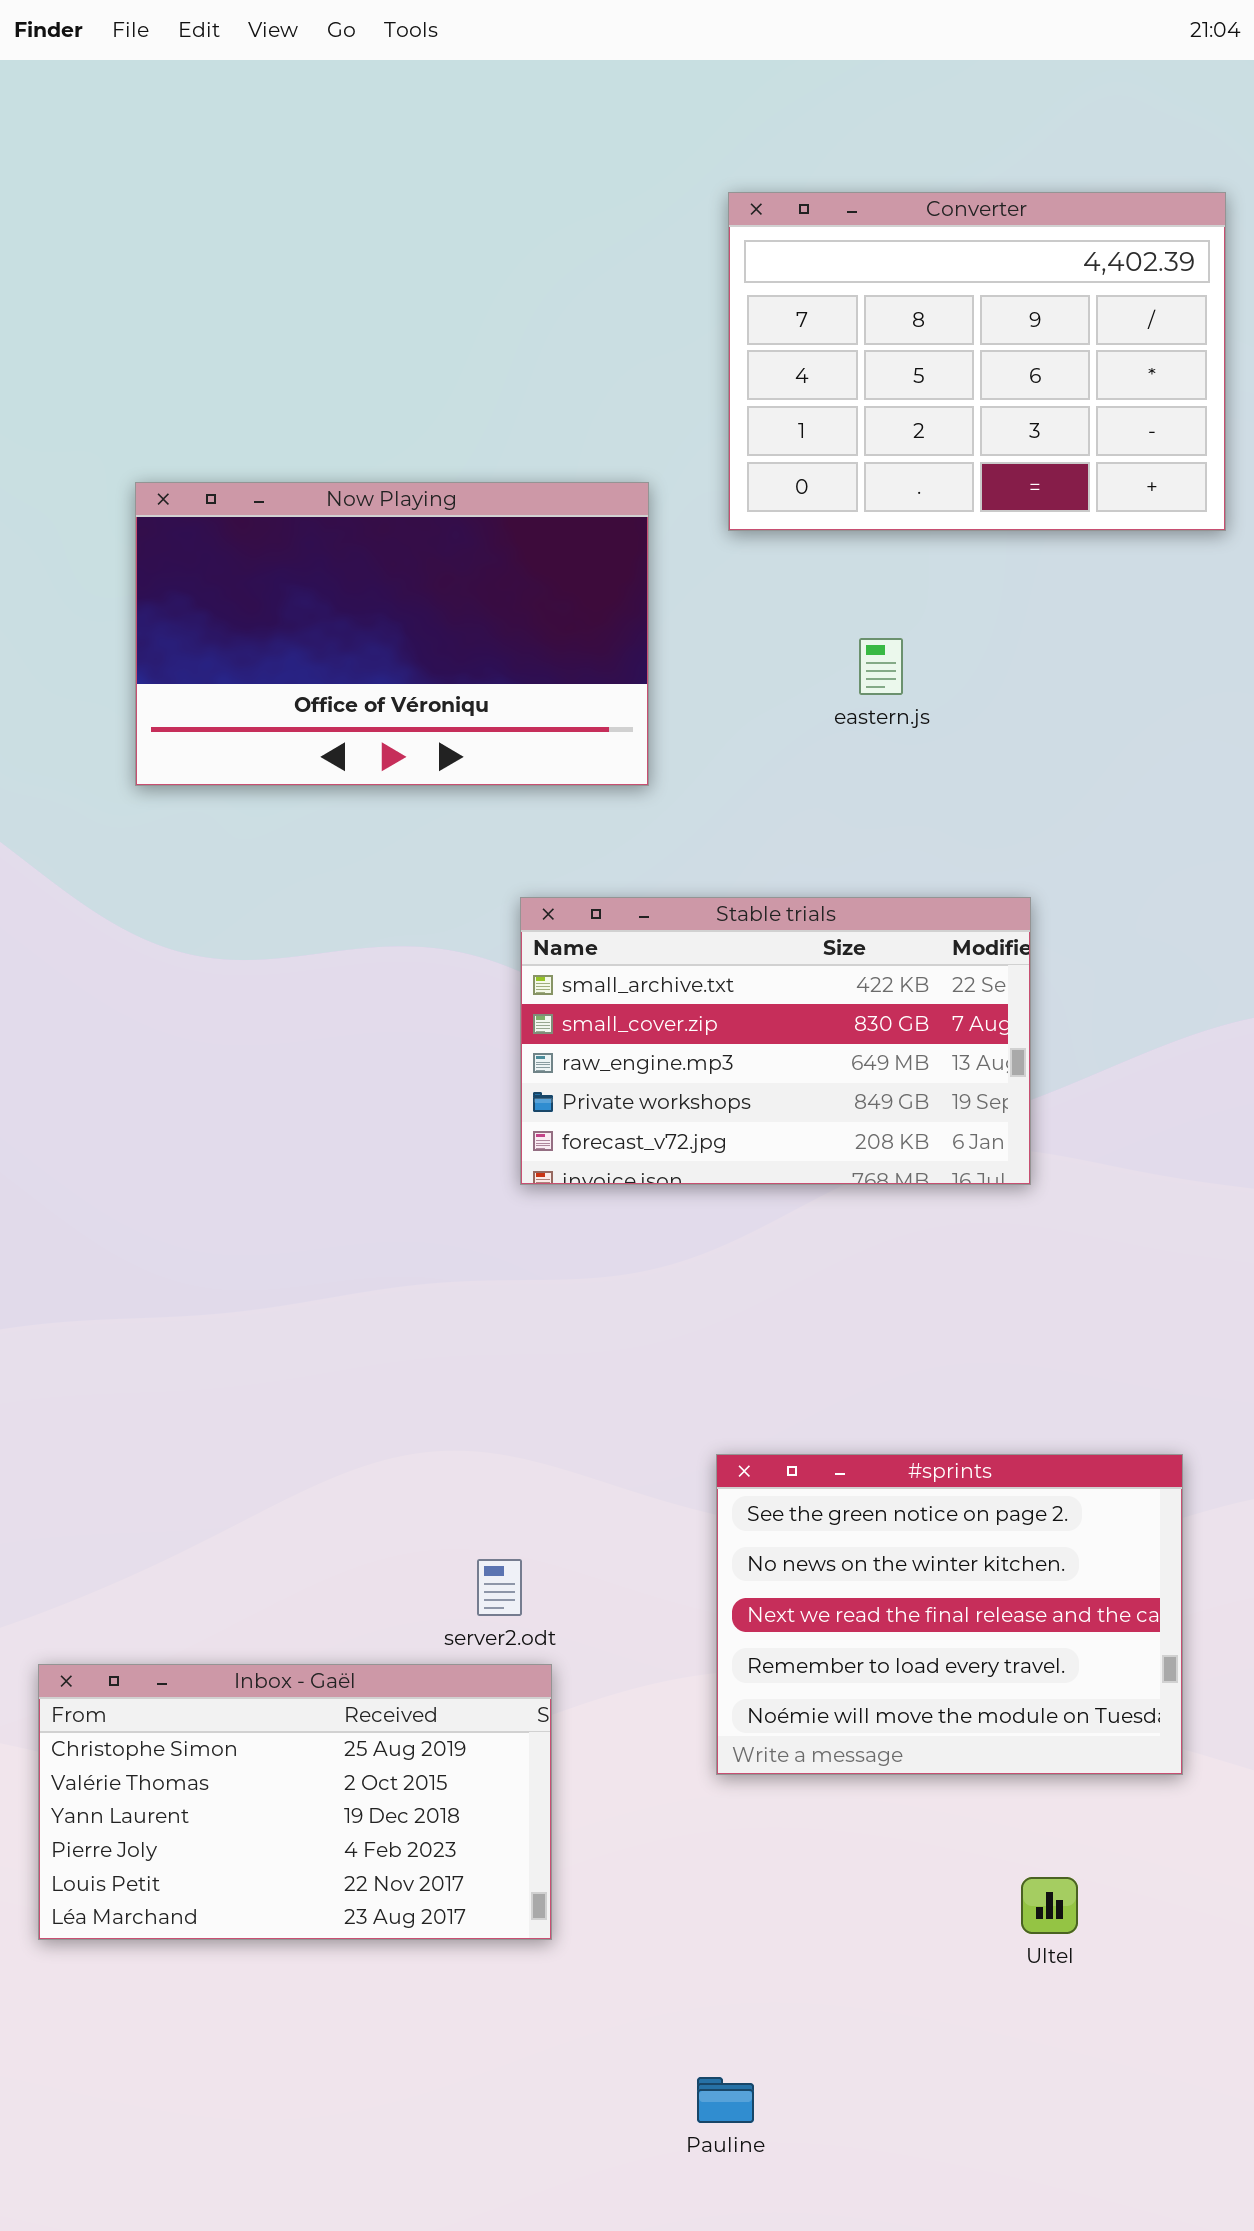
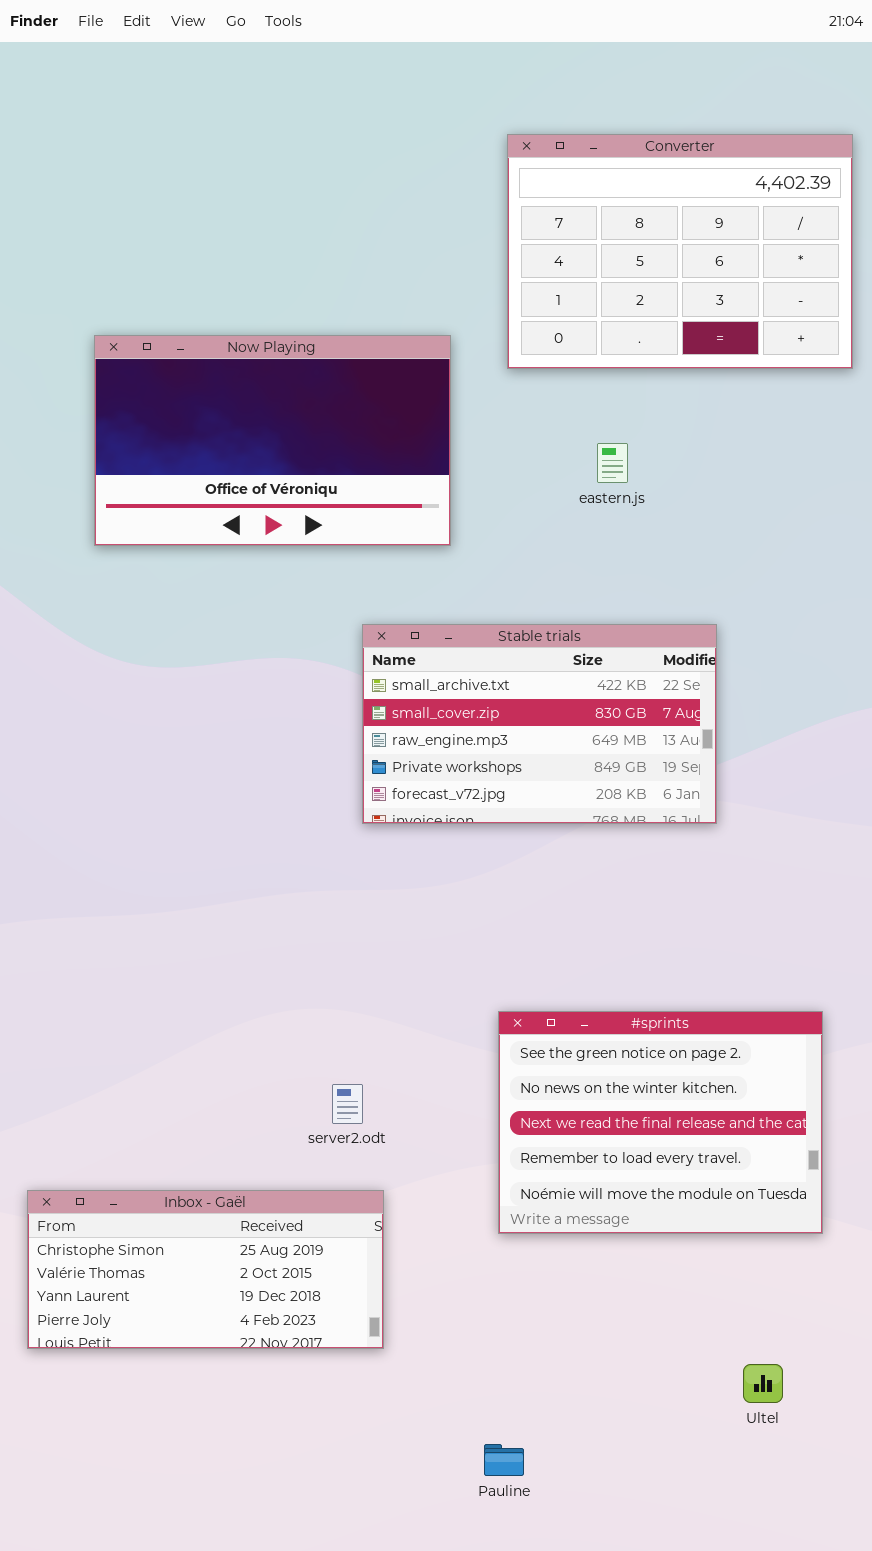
Inbox - Gaël: [38,1664,552,1940] -> [27,1190,384,1349], resized
Ultel: [1021,1877,1078,1934] -> [743,1364,783,1403], moved

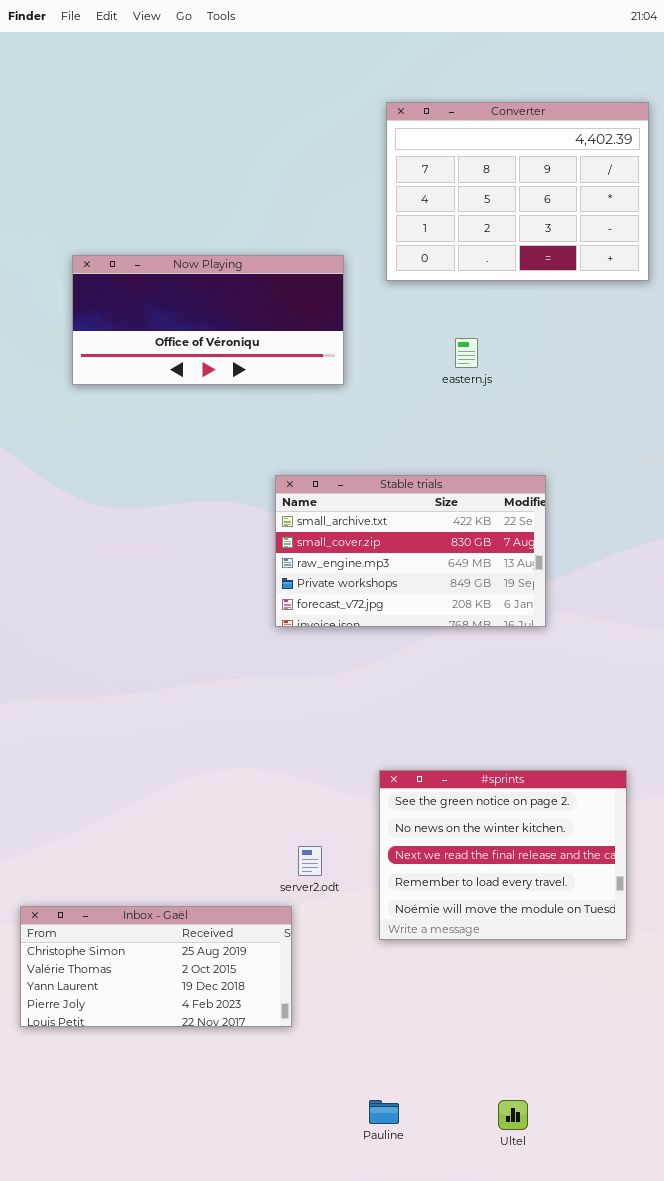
Now Playing: [94,335,451,546] -> [72,255,344,385], resized
server2.odt: [332,1084,363,1124] -> [298,846,322,876], moved
Ultel: [743,1364,783,1403] -> [498,1100,528,1130], moved

